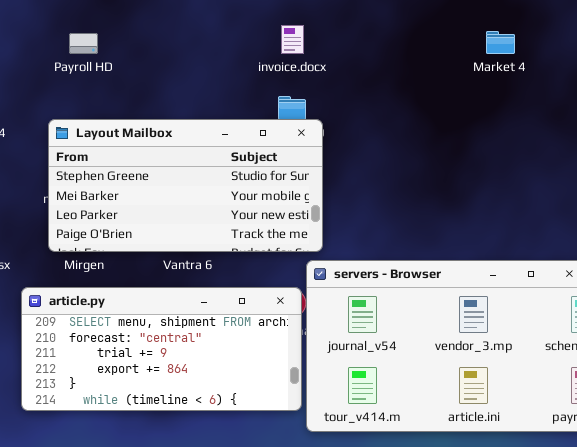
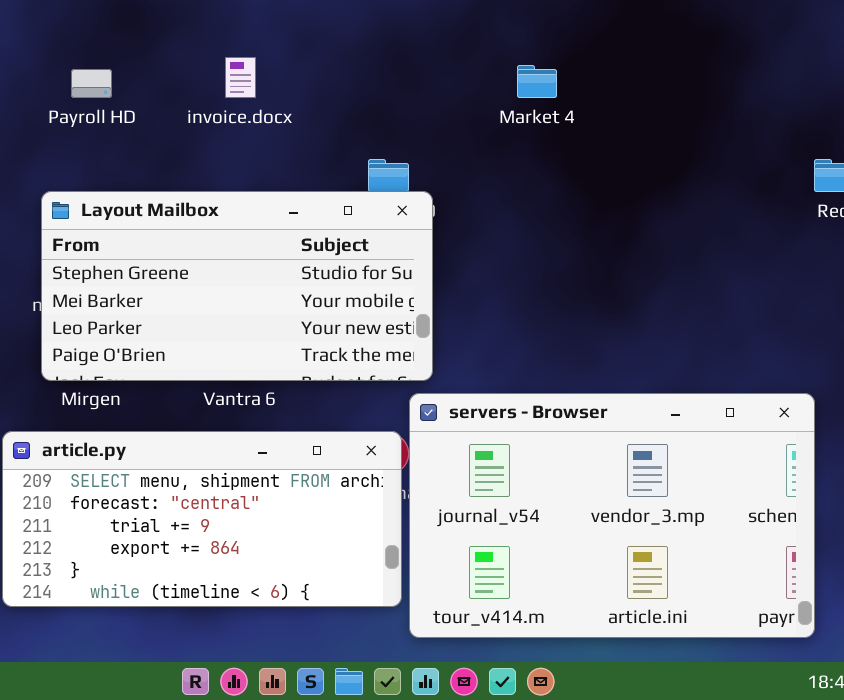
invoice.docx: [281,25,304,54] -> [225,57,256,98], moved
Market 4: [486,31,515,54] -> [517,65,557,98], moved

